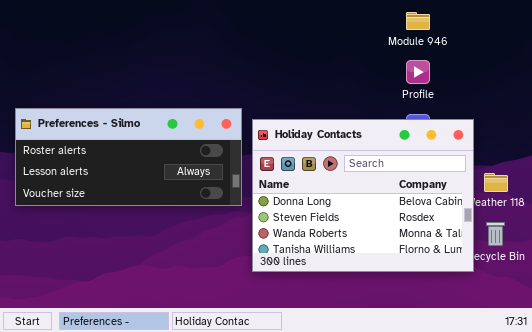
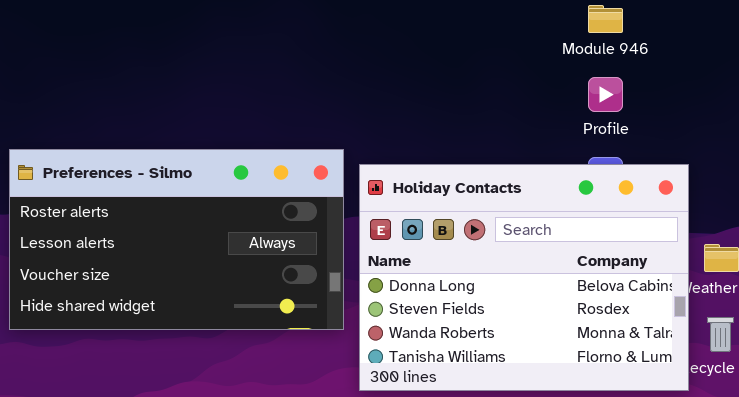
Preferences - Silmo: [15,108,242,206] -> [9,149,344,330], resized

